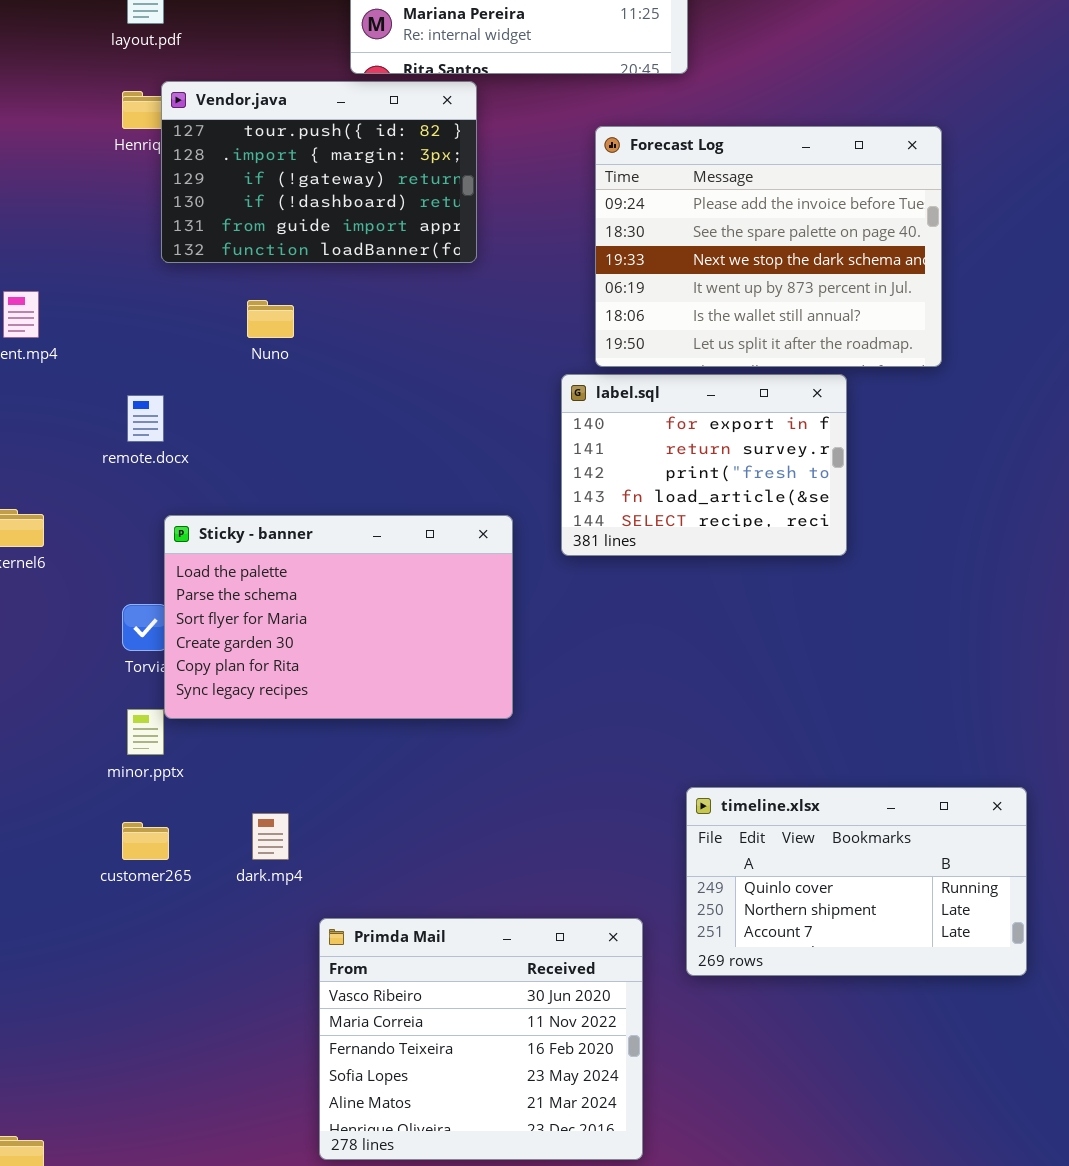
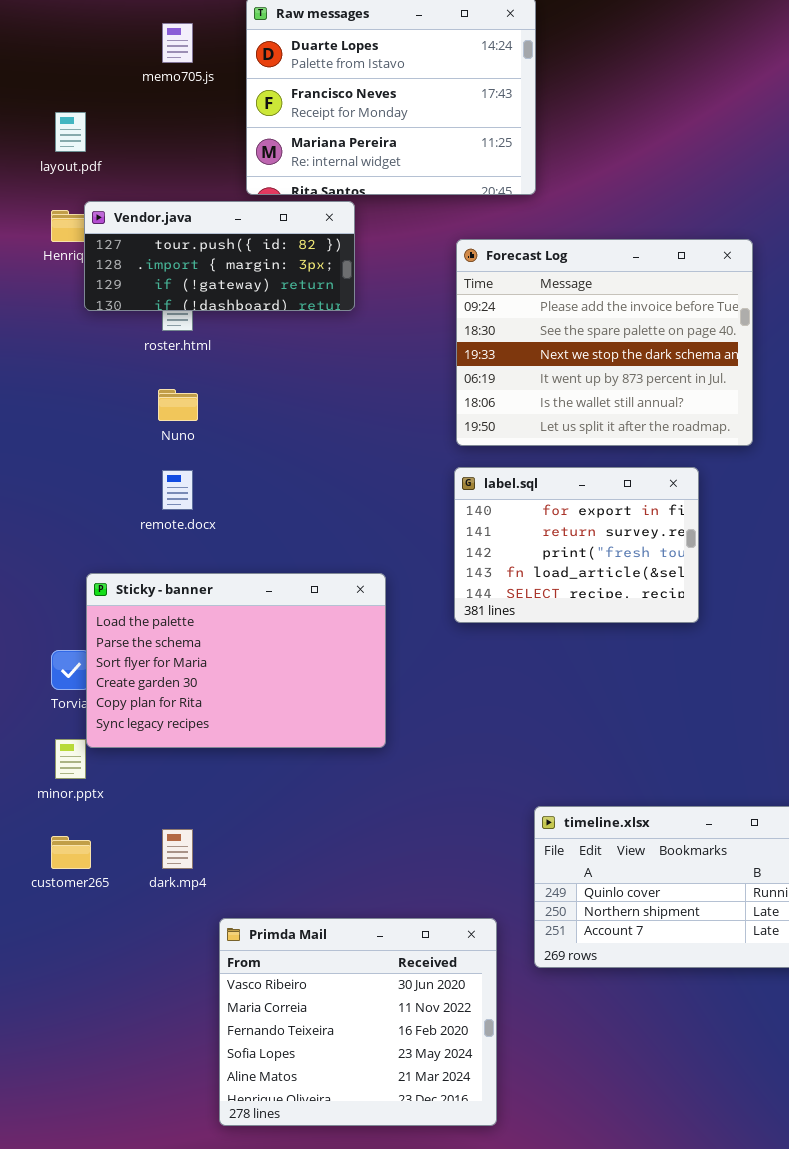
Vendor.java: [161,81,477,263] -> [84,201,355,311], resized
label.sql: [561,374,847,556] -> [454,467,699,623], moved
remote.docx: [127,395,164,442] -> [162,470,193,510], moved

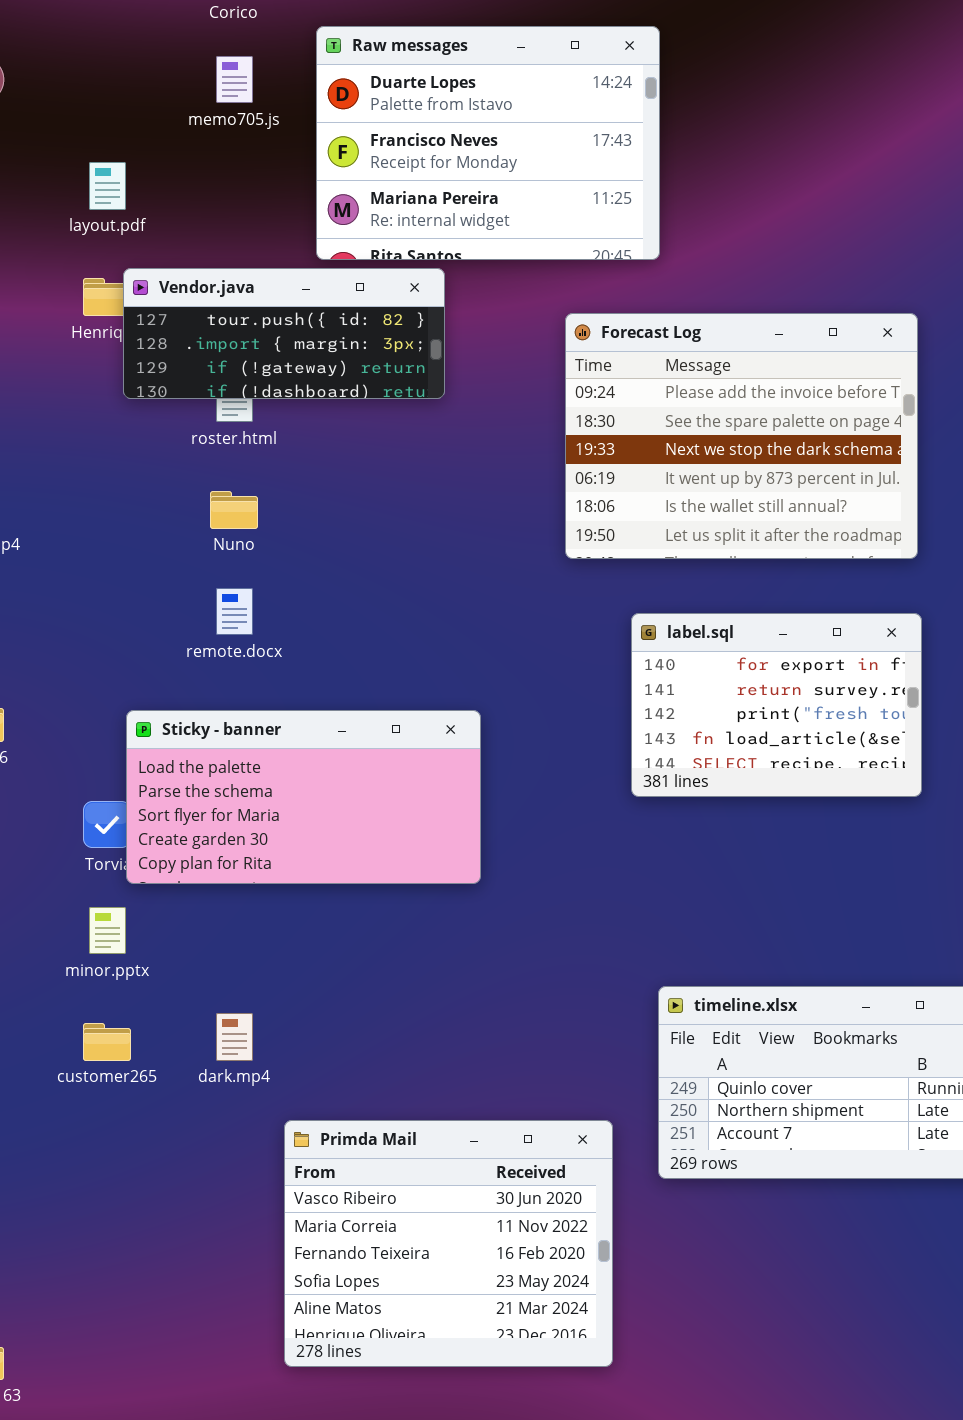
label.sql: [454,467,699,623] -> [631,613,922,797], moved
Sticky - banner: [86,573,386,748] -> [126,710,481,884], resized

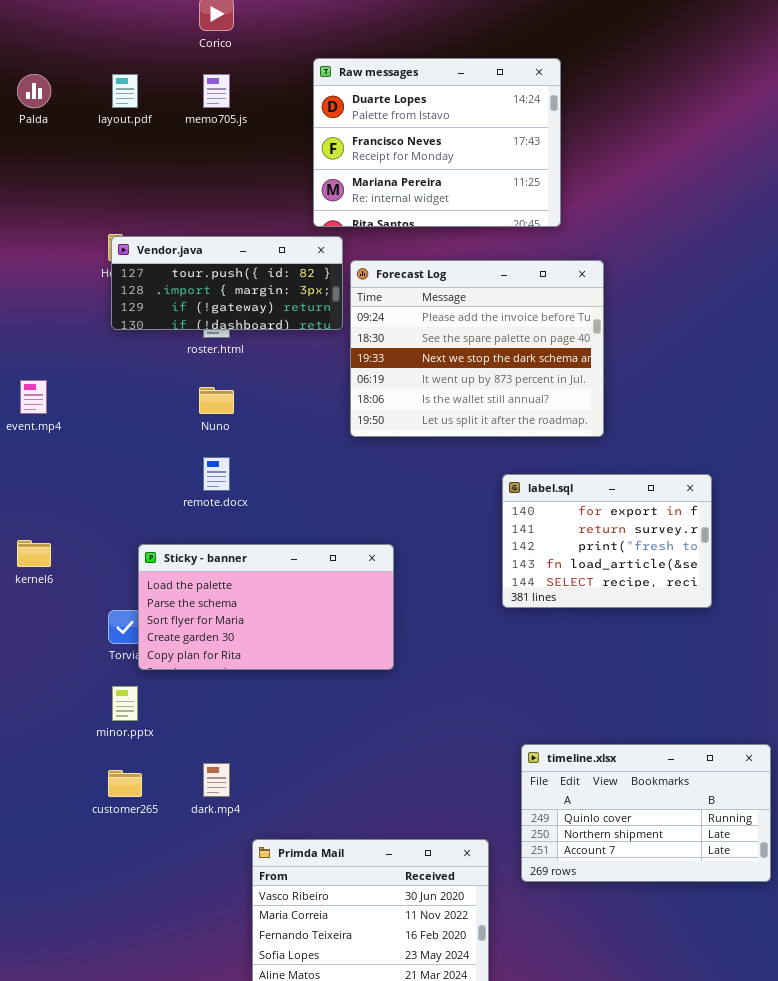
Raw messages: [316,26,660,260] -> [313,58,561,227], moved
layout.pdf: [89,162,126,210] -> [112,74,138,108], moved
Vendor.java: [123,268,445,399] -> [111,236,343,330], moved
Forecast Log: [565,313,918,559] -> [350,260,604,437], moved

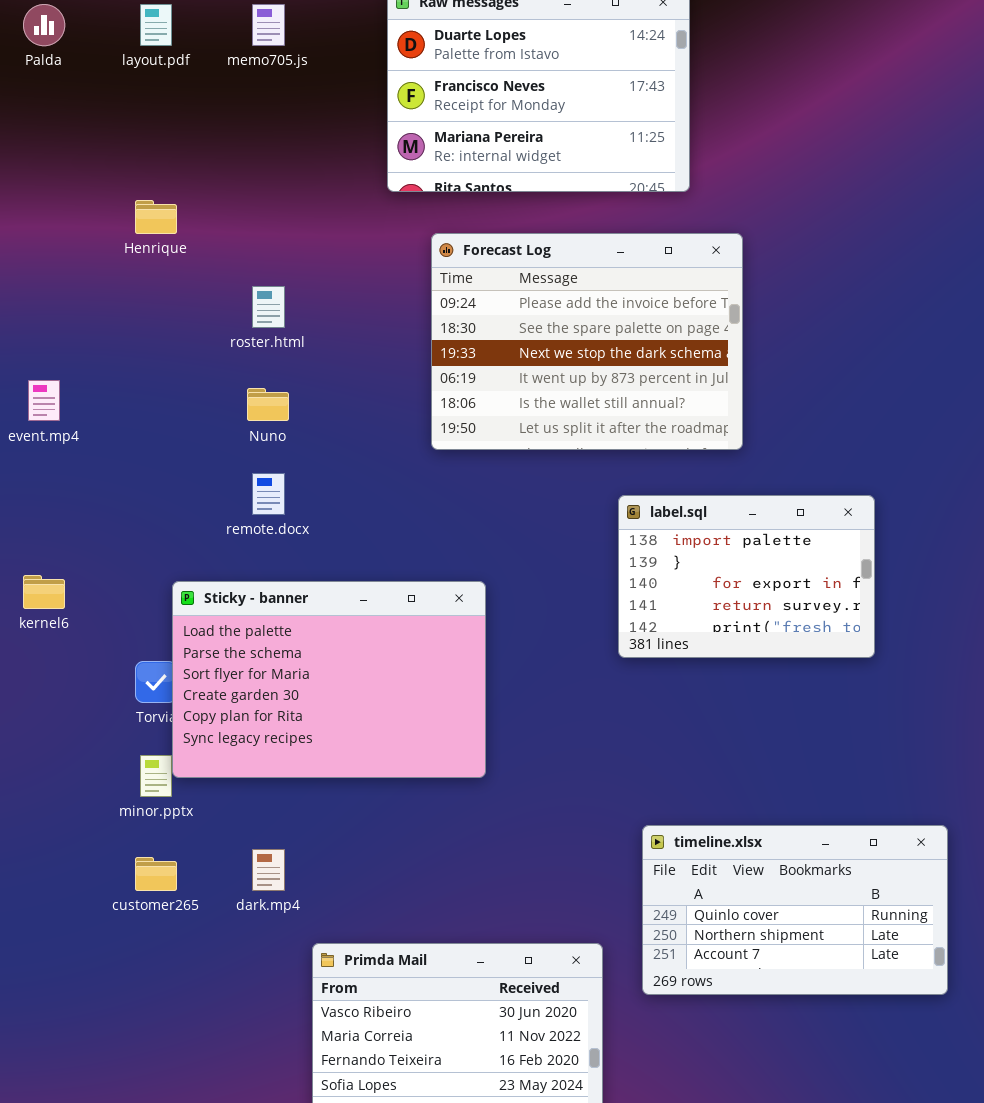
Vendor.java: [111,236,343,330] -> none, closed
label.sql: [502,474,712,608] -> [618,495,875,658], scrolled up 2 rows
Sticky - banner: [138,544,394,670] -> [172,581,486,778], resized

